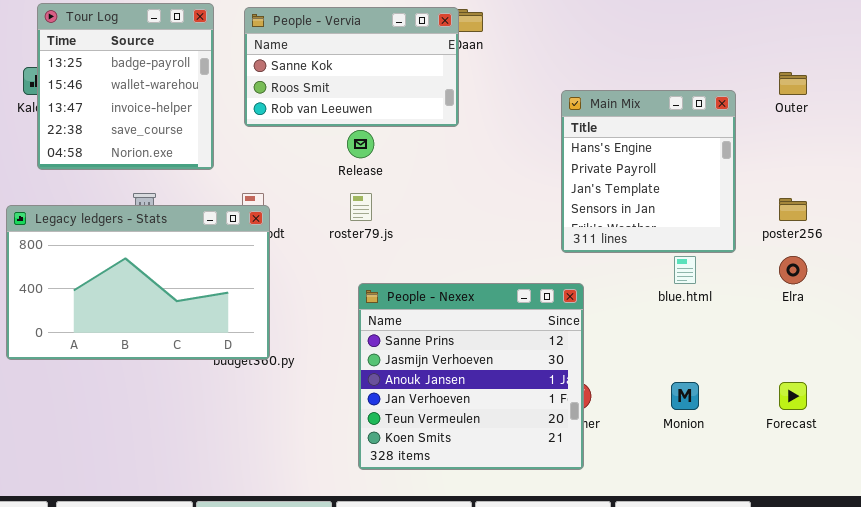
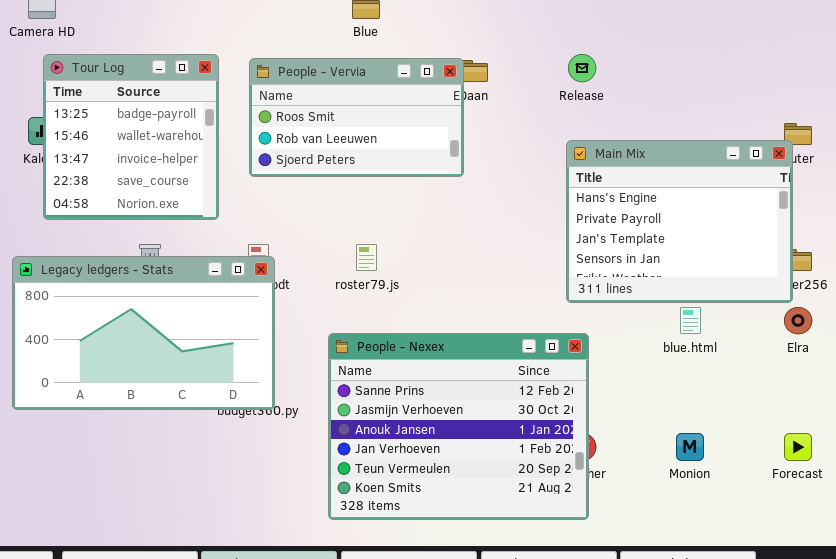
People - Vervia: [244,7,459,127] -> [249,58,464,177], scrolled down 1 row
Main Mix: [561,90,736,253] -> [566,140,793,303], resized
Release: [347,130,374,158] -> [568,54,596,82], moved
People - Nexex: [358,283,584,470] -> [328,333,589,520], resized

